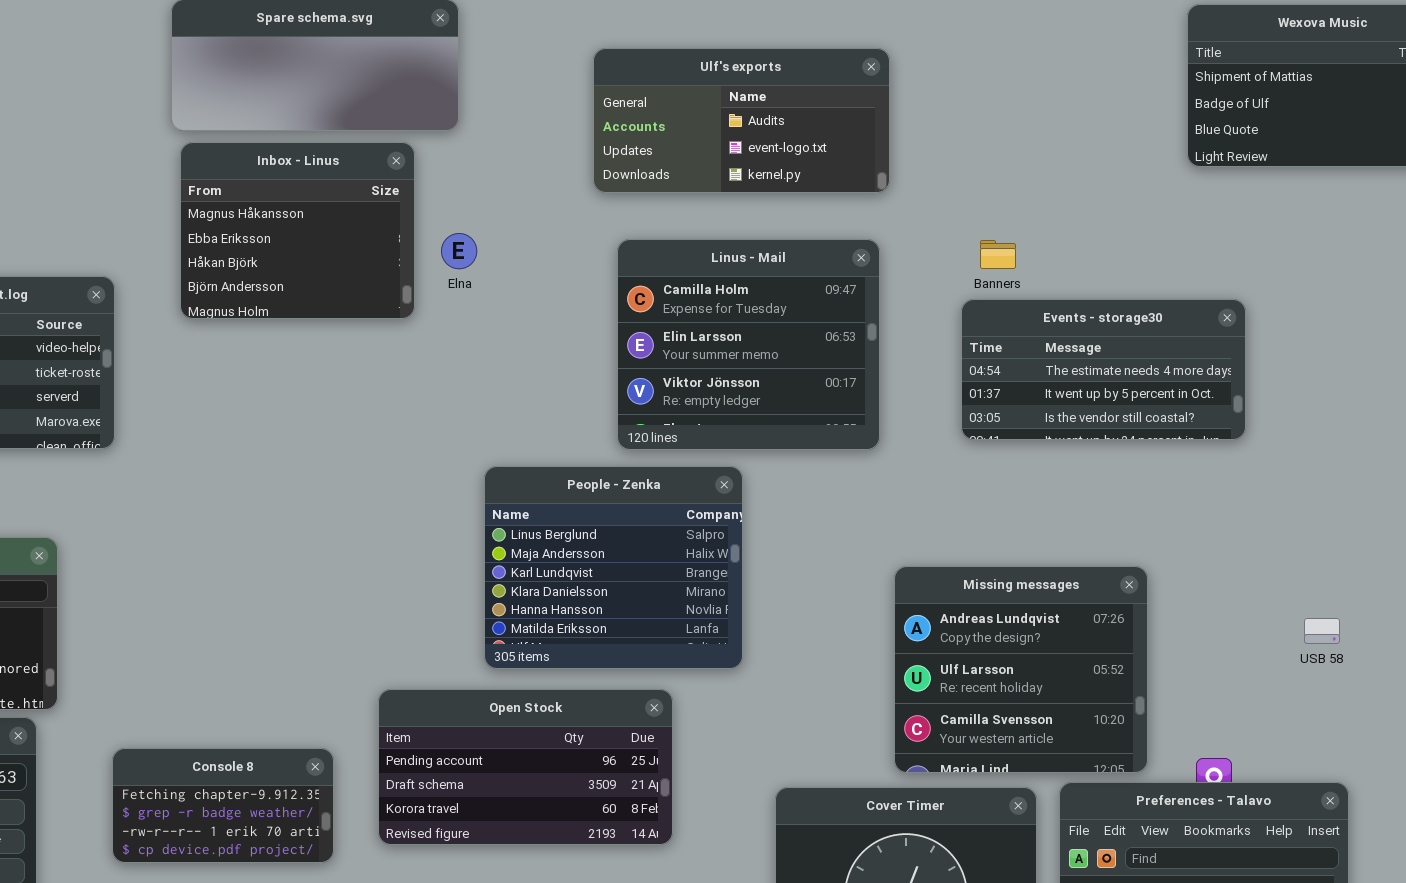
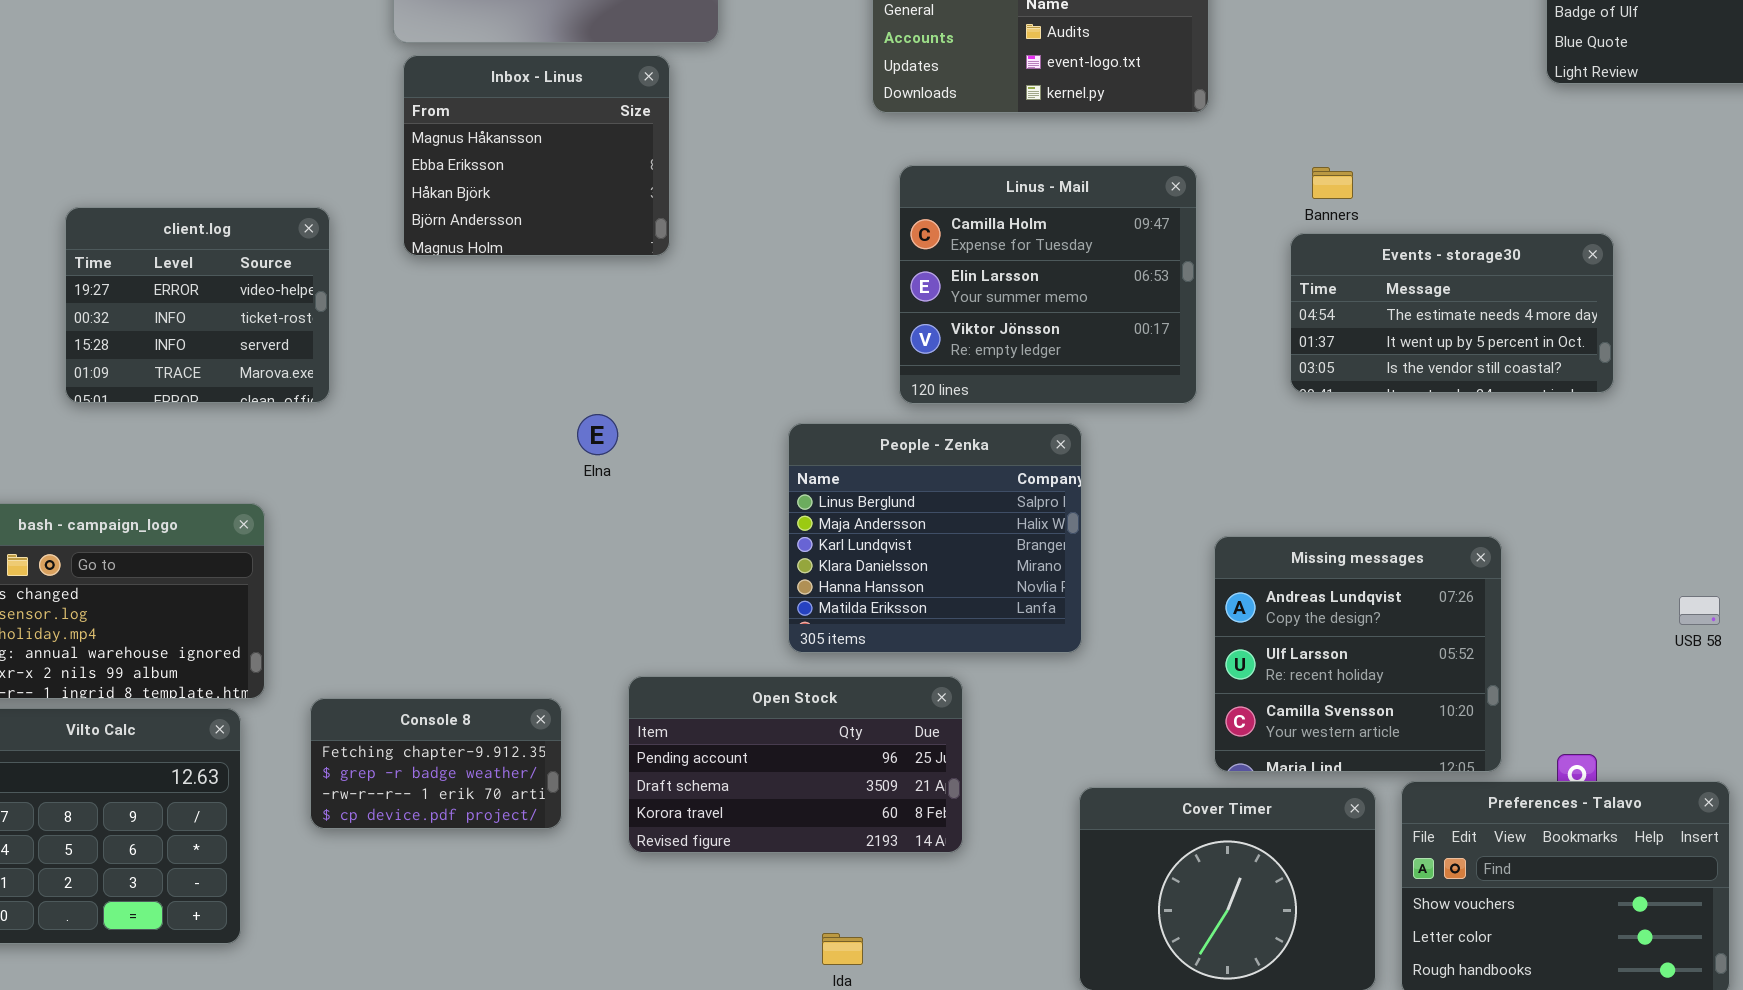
Elna: [441,233,477,269] -> [577,414,618,455], moved
People - Zenka: [484,466,743,669] -> [788,423,1082,653], moved
Console 8: [112,748,334,863] -> [310,698,562,829], moved

